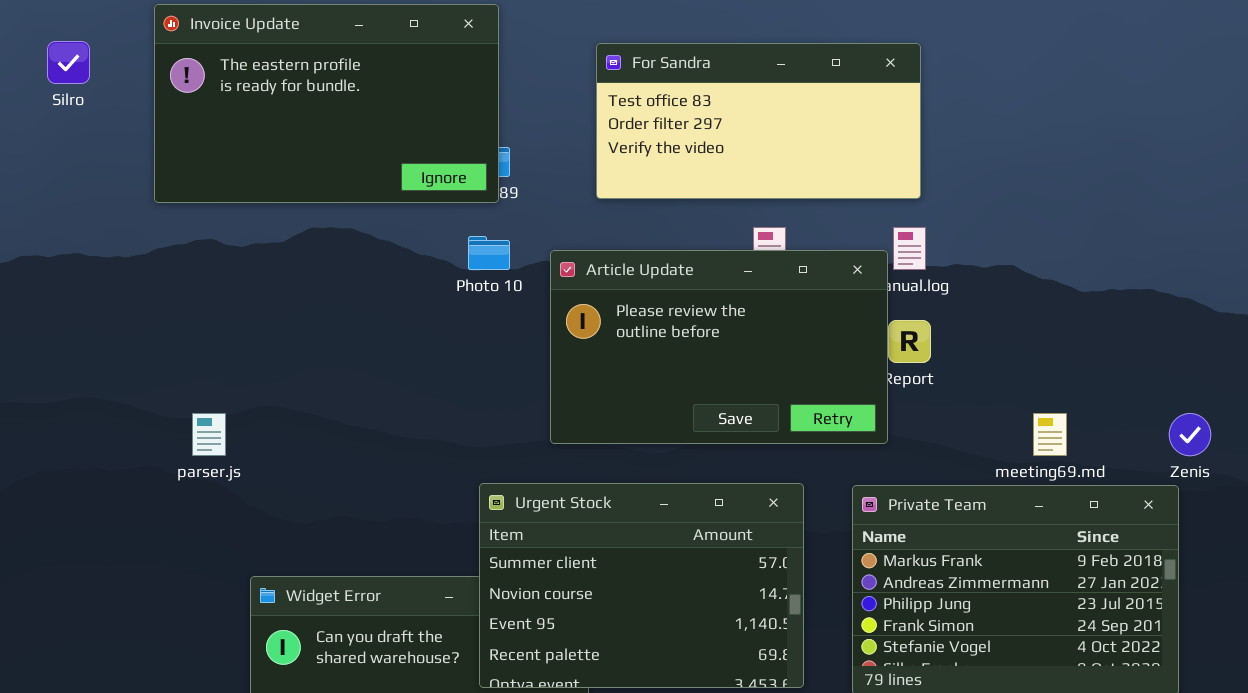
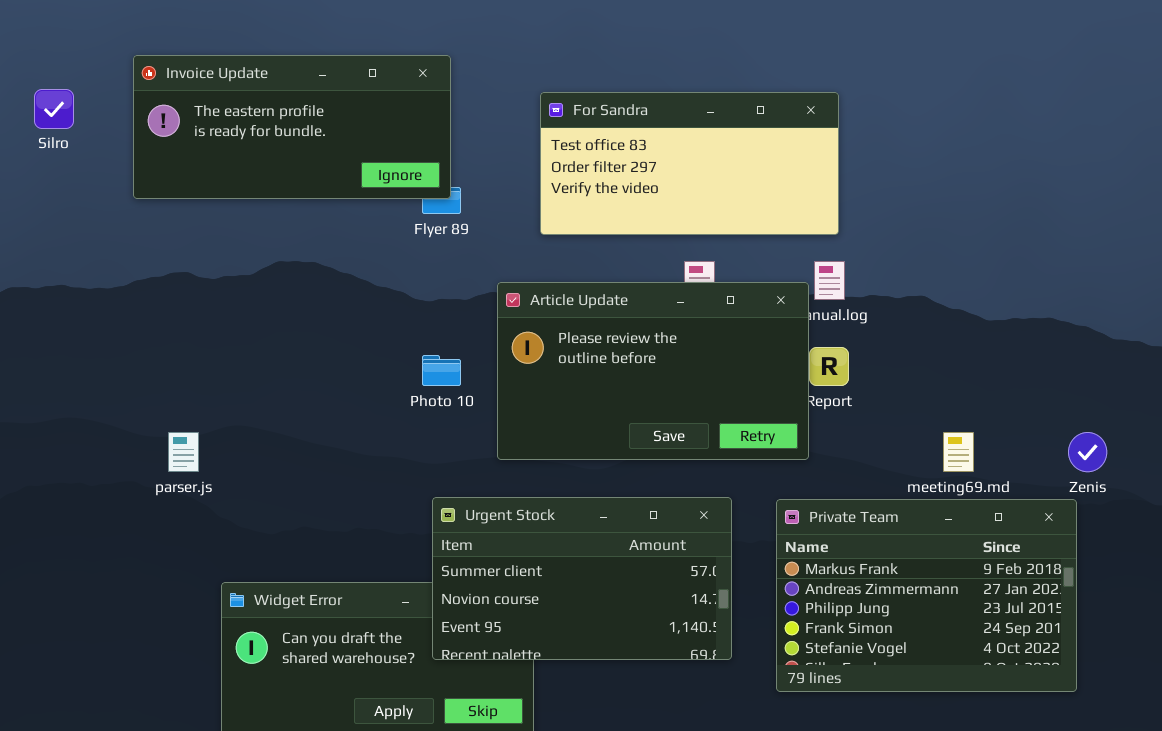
Invoice Update: [154,4,499,203] -> [133,55,451,199], resized
Photo 10: [468,236,510,270] -> [422,355,461,386], moved
Urgent Stock: [479,483,804,688] -> [432,497,732,660], resized

